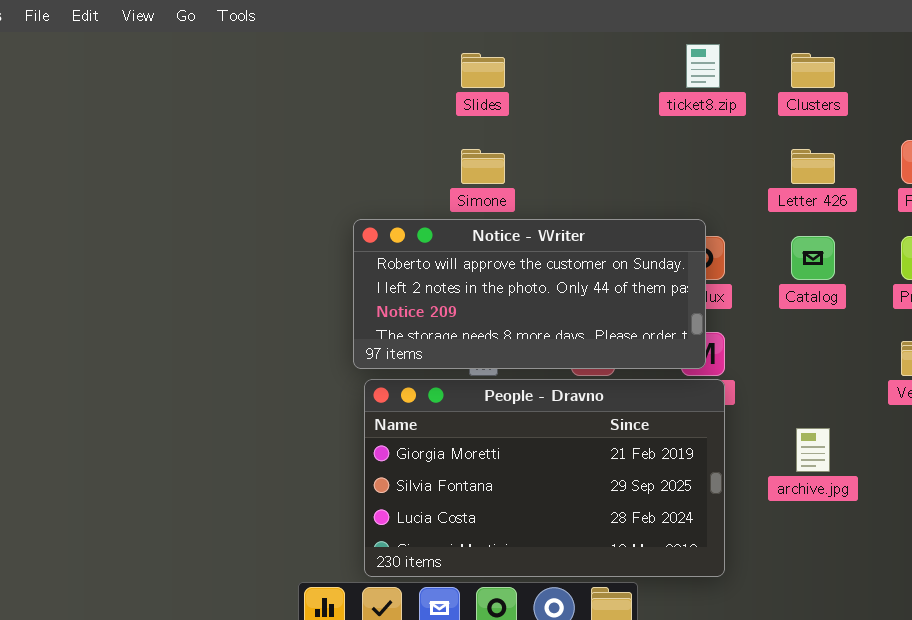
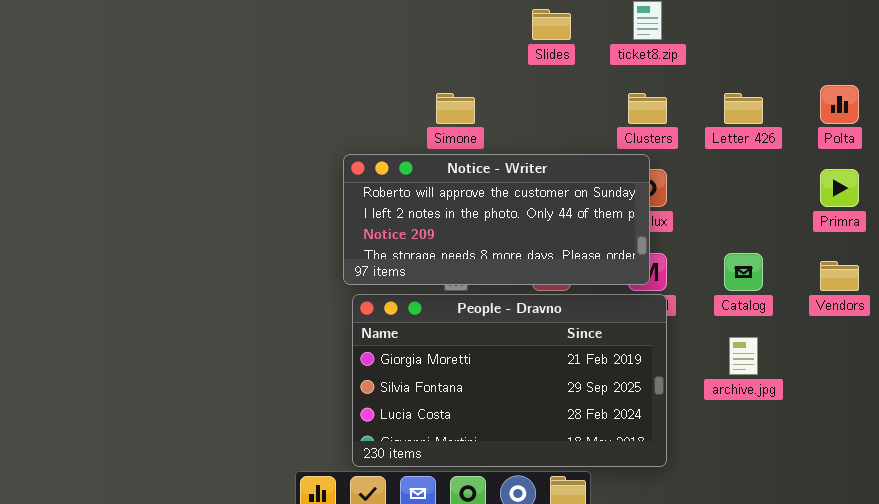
Slides: [461,53,505,88] -> [532,9,571,40], moved
Clusters: [791,53,835,88] -> [628,93,667,124], moved
Catalog: [791,236,835,280] -> [724,253,763,291], moved

